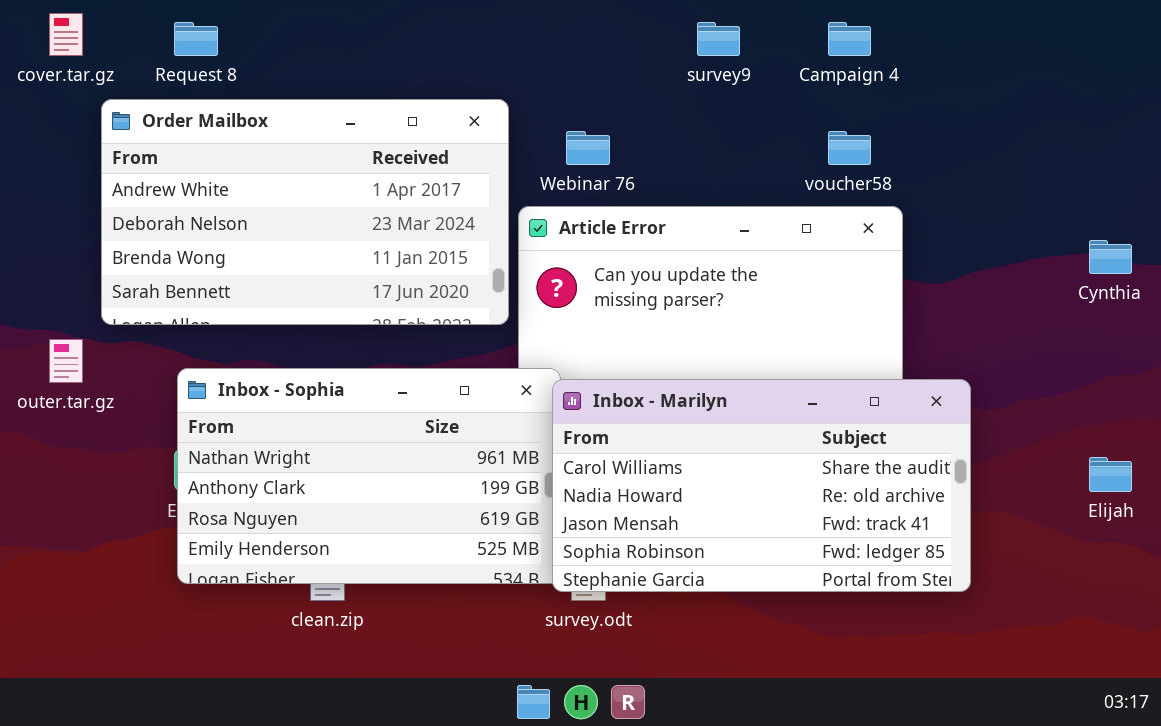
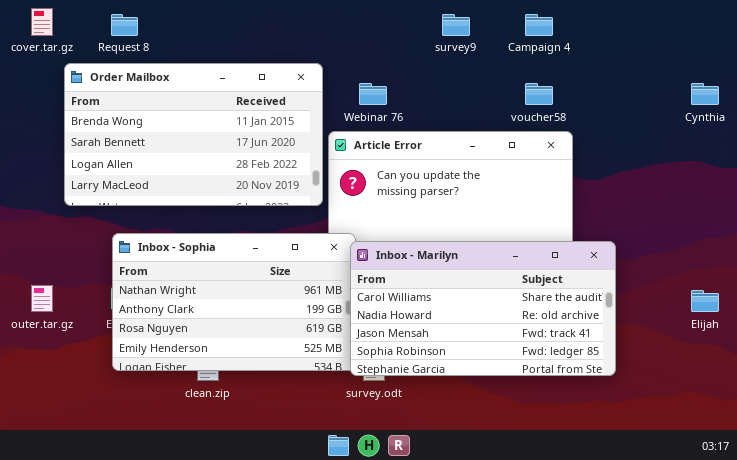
Order Mailbox: [101,99,509,325] -> [64,63,323,206], scrolled down 2 rows
Cynthia: [1089,240,1132,274] -> [691,83,719,105], moved
outer.tar.gz: [49,339,83,383] -> [31,285,53,312], moved

